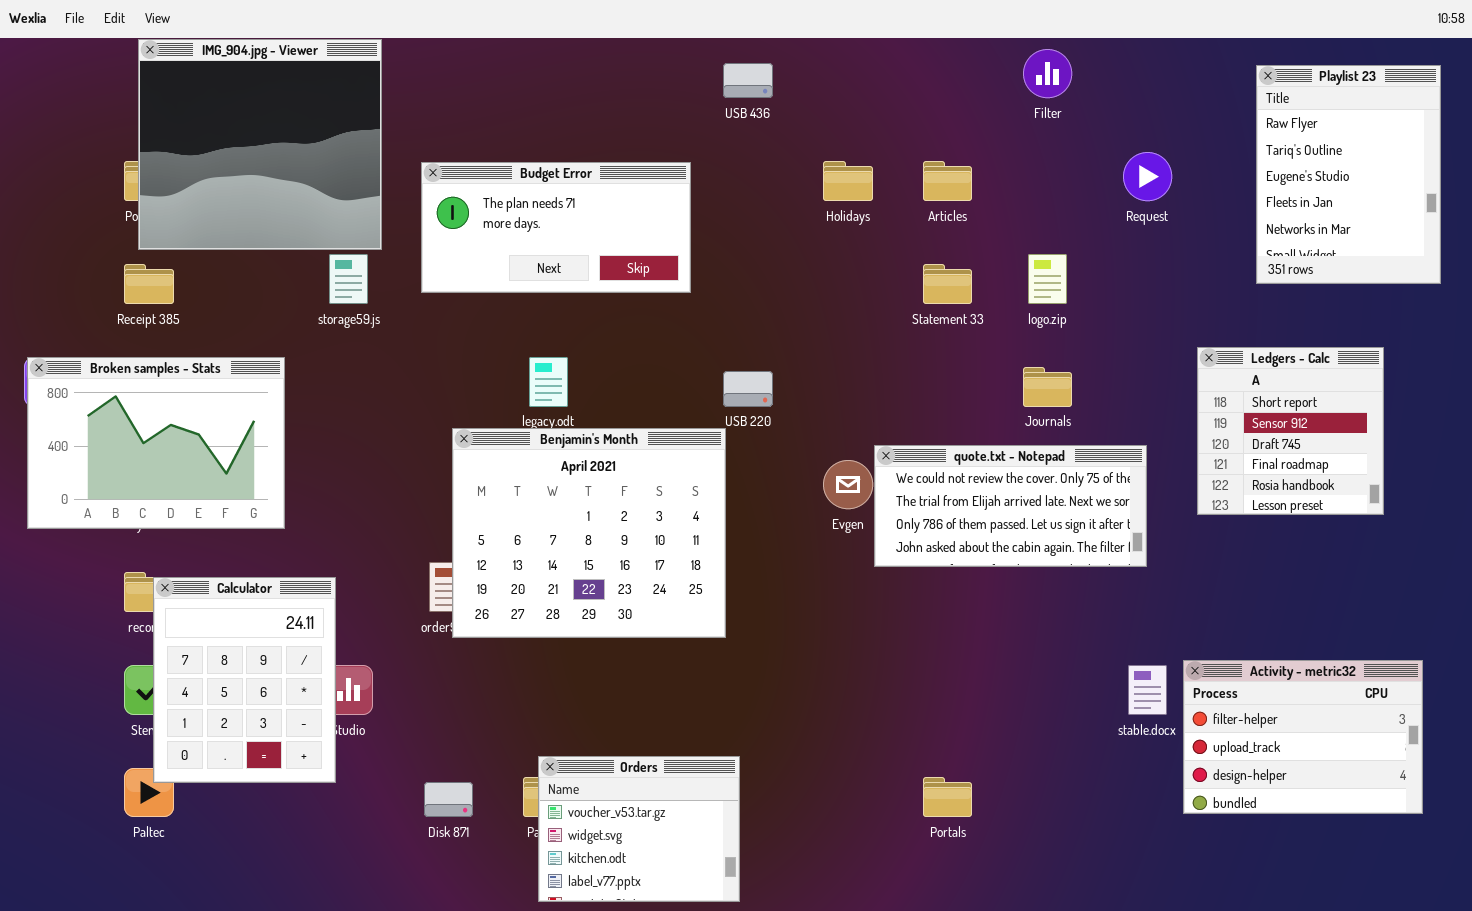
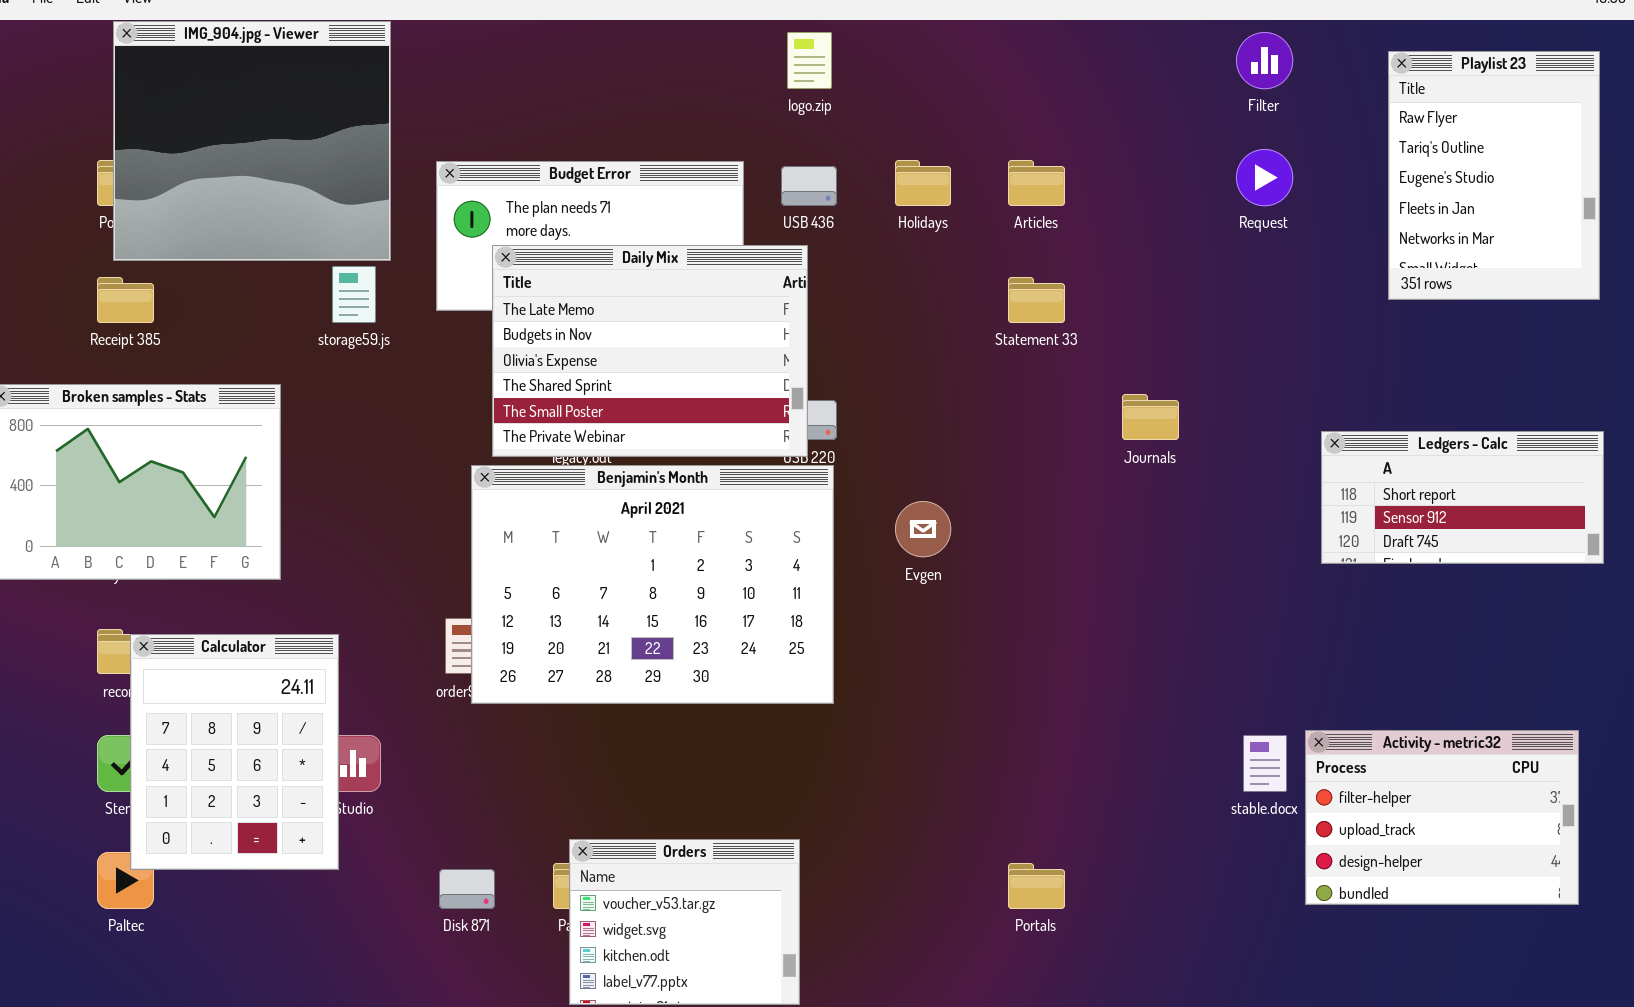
Filter: [1023,49,1072,98] -> [1236,32,1293,89], moved
USB 436: [723,63,773,98] -> [781,166,837,206], moved
Daily Mix: none -> [492,245,808,457], opened
logo.zip: [1028,254,1067,304] -> [787,32,832,89], moved
Ledgers - Calc: [1197,347,1384,515] -> [1321,431,1604,564], resized
Benjamin's Month: [452,428,726,638] -> [471,465,834,704], resized
quote.txt - Notepad: [874,445,1147,567] -> none, closed

